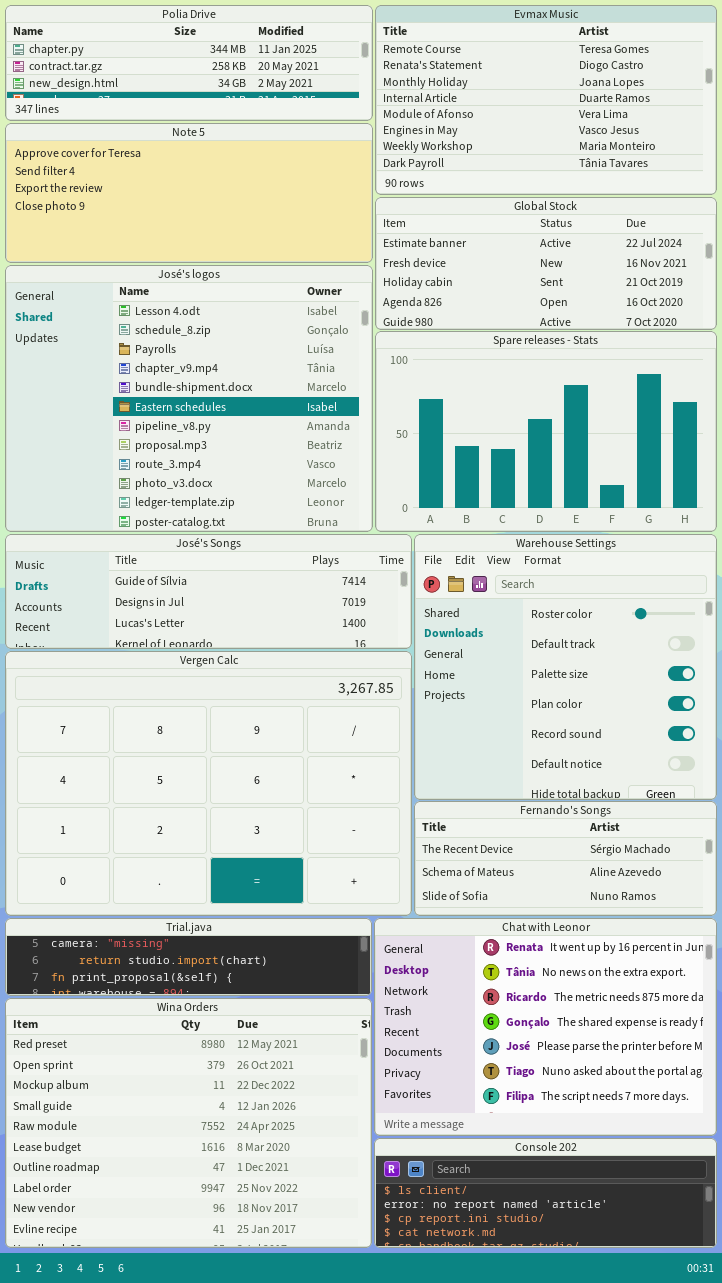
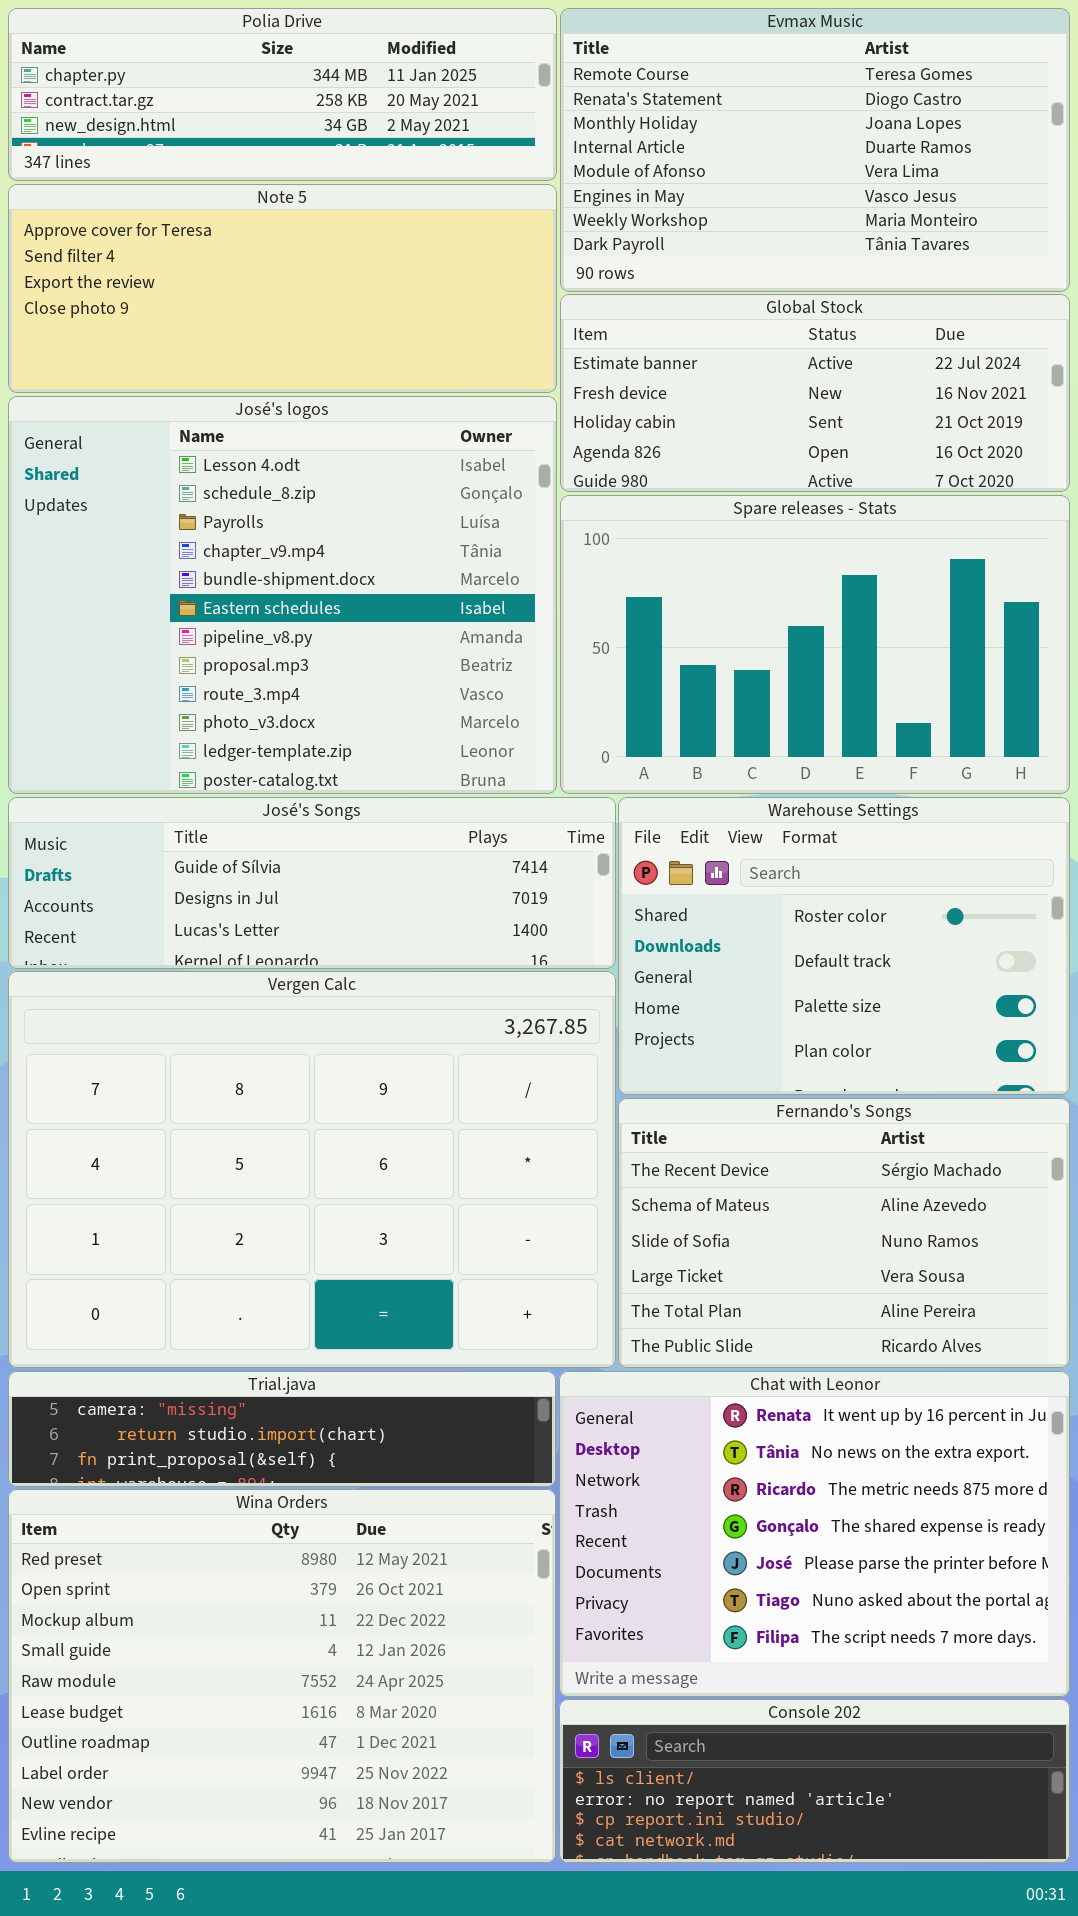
Warehouse Settings: [414,534,717,800] -> [618,797,1070,1095], resized
Fernando's Songs: [414,801,717,916] -> [618,1098,1070,1368], resized

